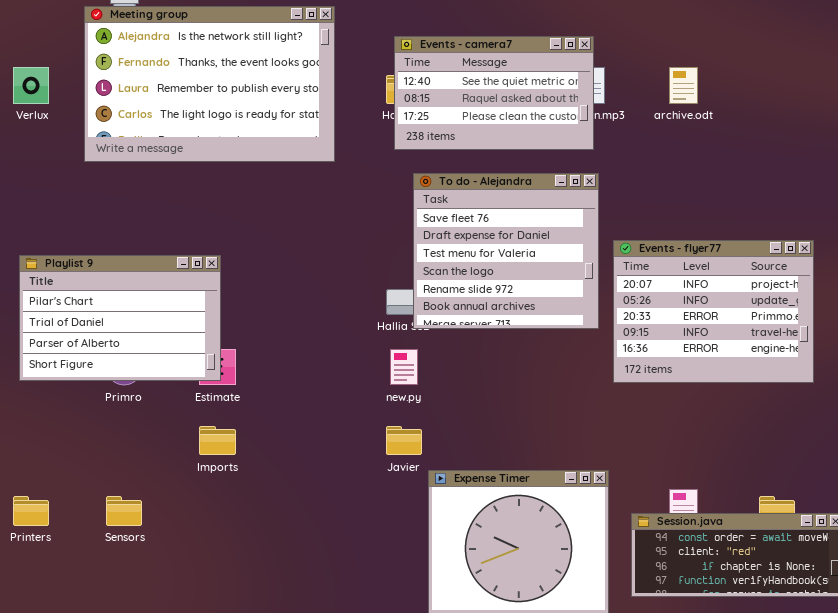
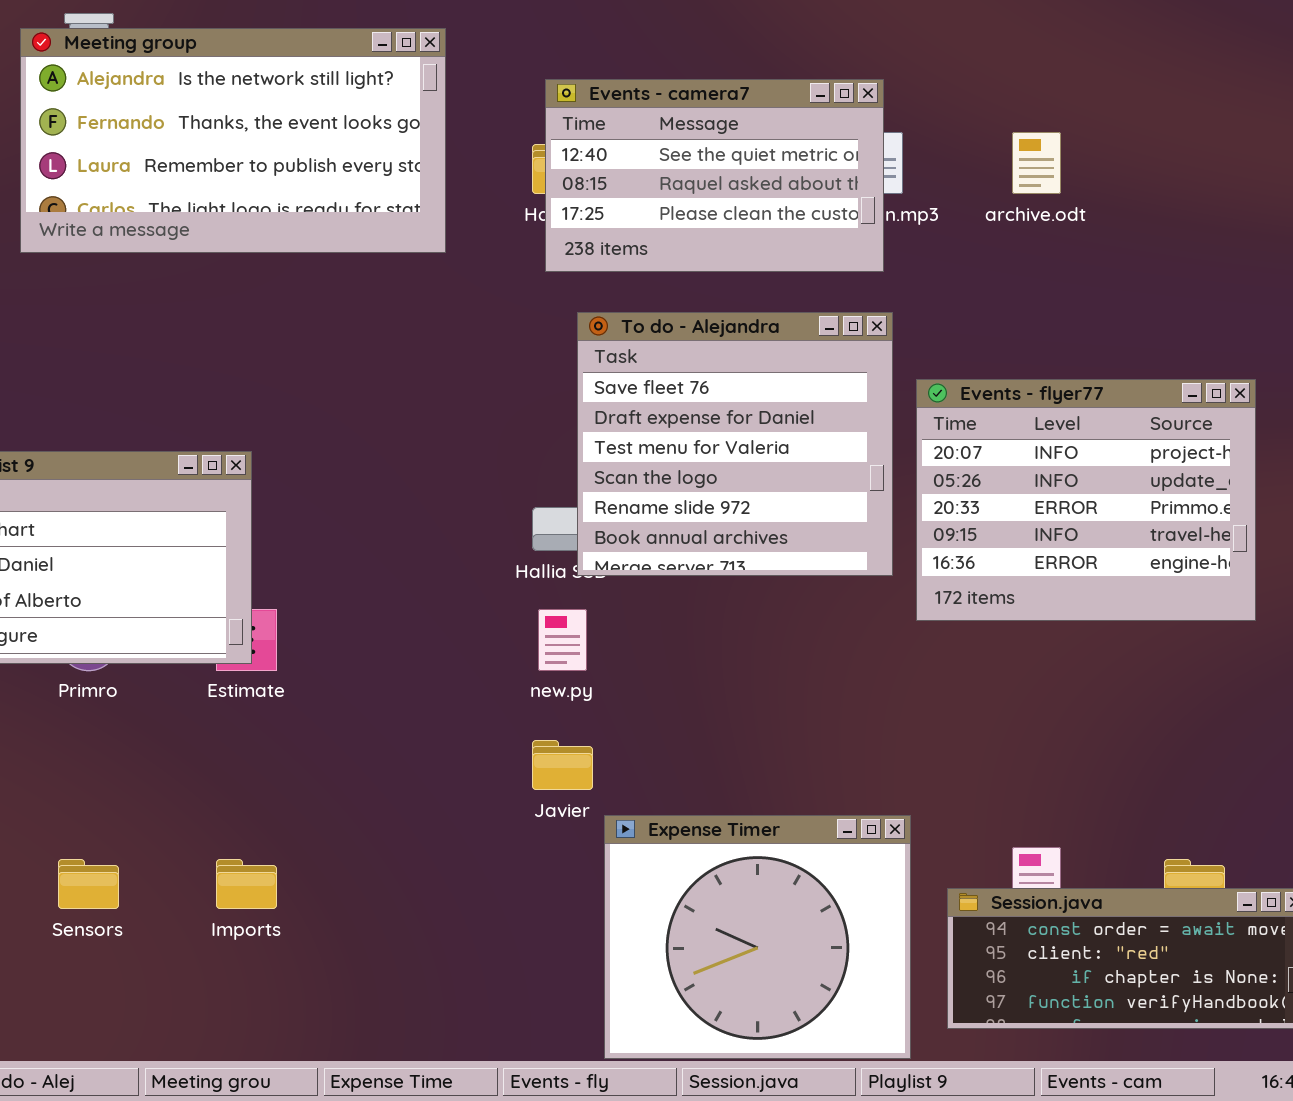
Meeting group: [84,6,335,162] -> [20,28,446,253], resized
Events - flyer77: [613,240,814,383] -> [916,379,1256,621], moved
Imports: [199,426,236,455] -> [216,859,277,909], moved

